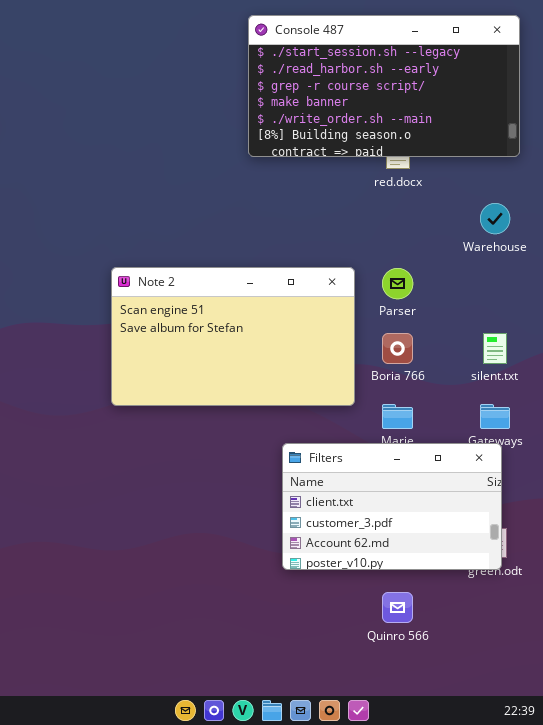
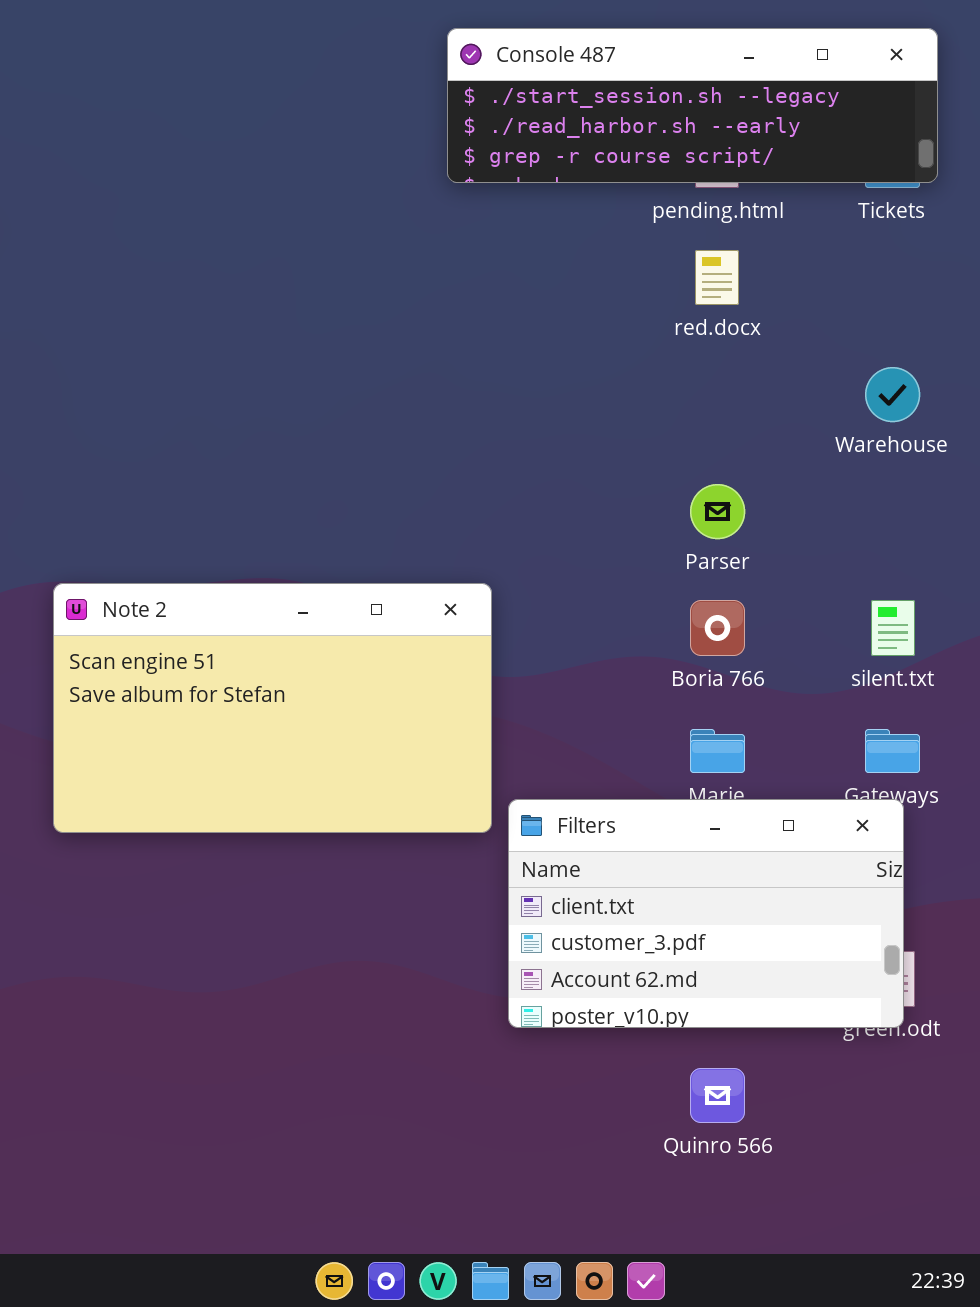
Console 487: [248,15,520,157] -> [447,28,938,183], resized
Note 2: [111,267,355,406] -> [53,583,492,833], moved

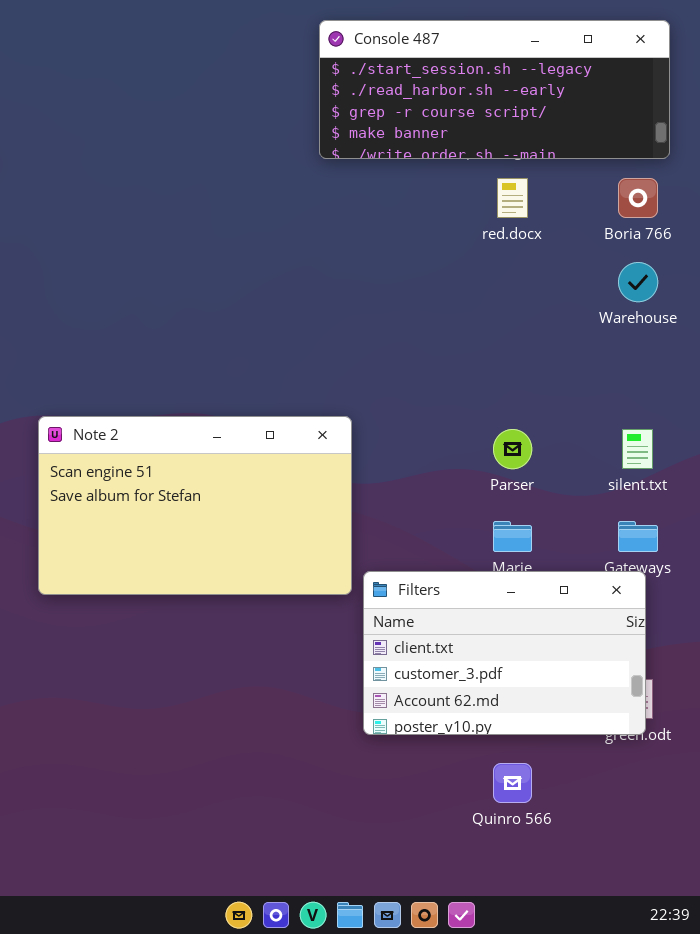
Console 487: [447,28,938,183] -> [319,20,670,159], resized
Parser: [690,484,745,539] -> [493,429,532,469], moved
Boria 766: [690,600,745,656] -> [618,178,658,218], moved

